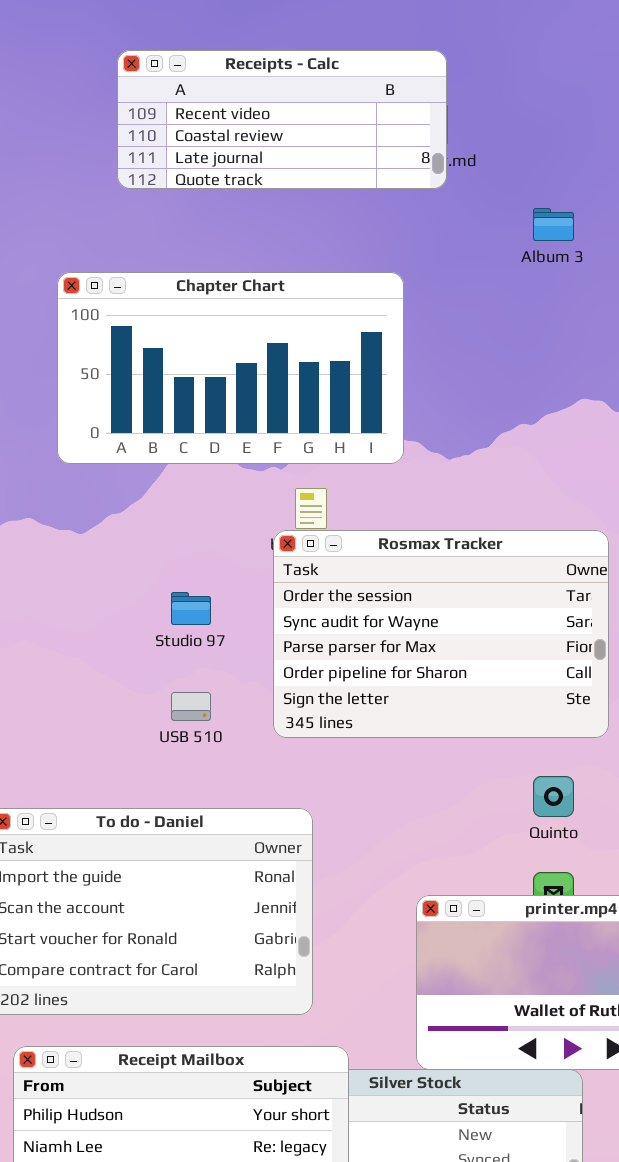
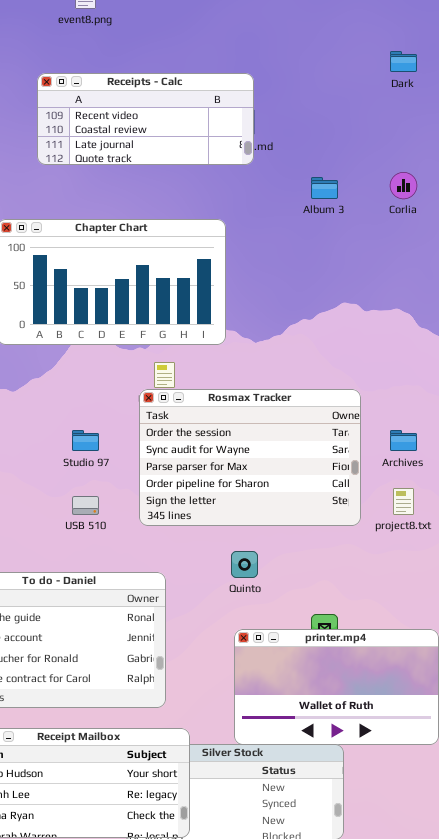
Quinto: [533,776,574,817] -> [231,551,258,578], moved

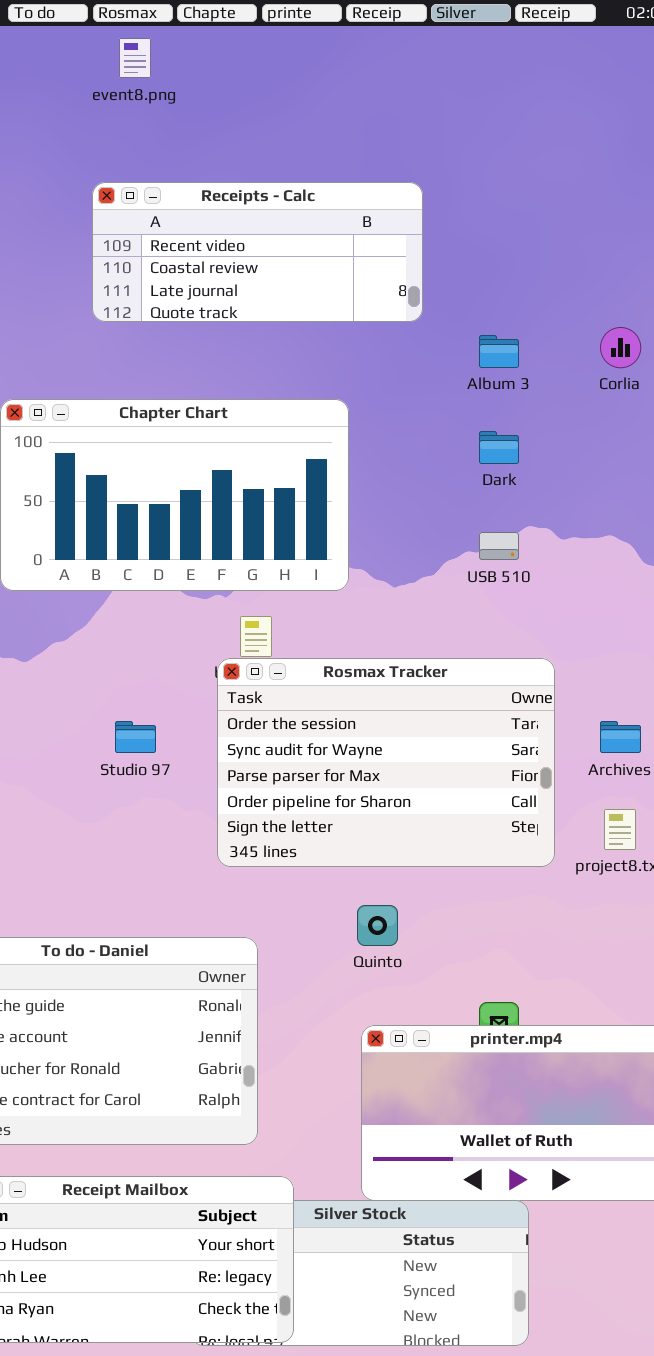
Dark: [390,51,417,72] -> [479,431,519,464], moved
Receipts - Calc: [37,73,254,165] -> [92,182,423,322], moved
USB 510: [72,496,99,515] -> [479,532,519,560], moved

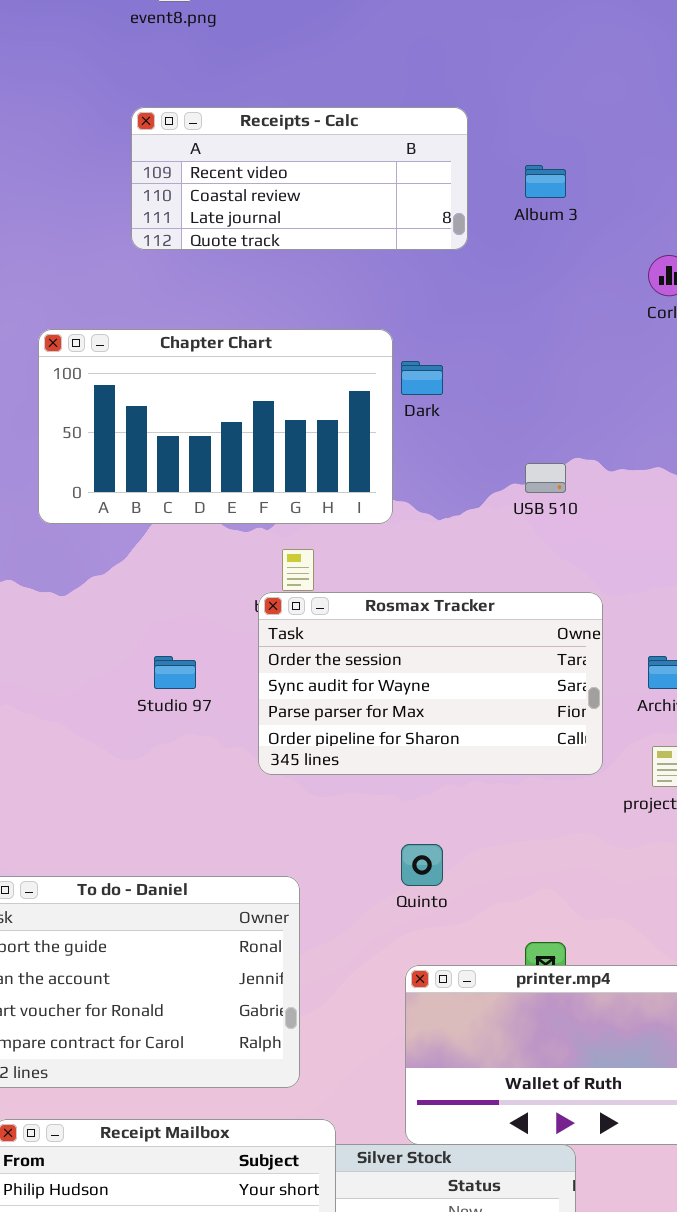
Album 3: [479,335,519,368] -> [525,165,566,198], moved
Dark: [479,431,519,464] -> [401,361,443,395], moved
Rosmax Tracker: [217,658,555,867] -> [258,592,603,775], resized

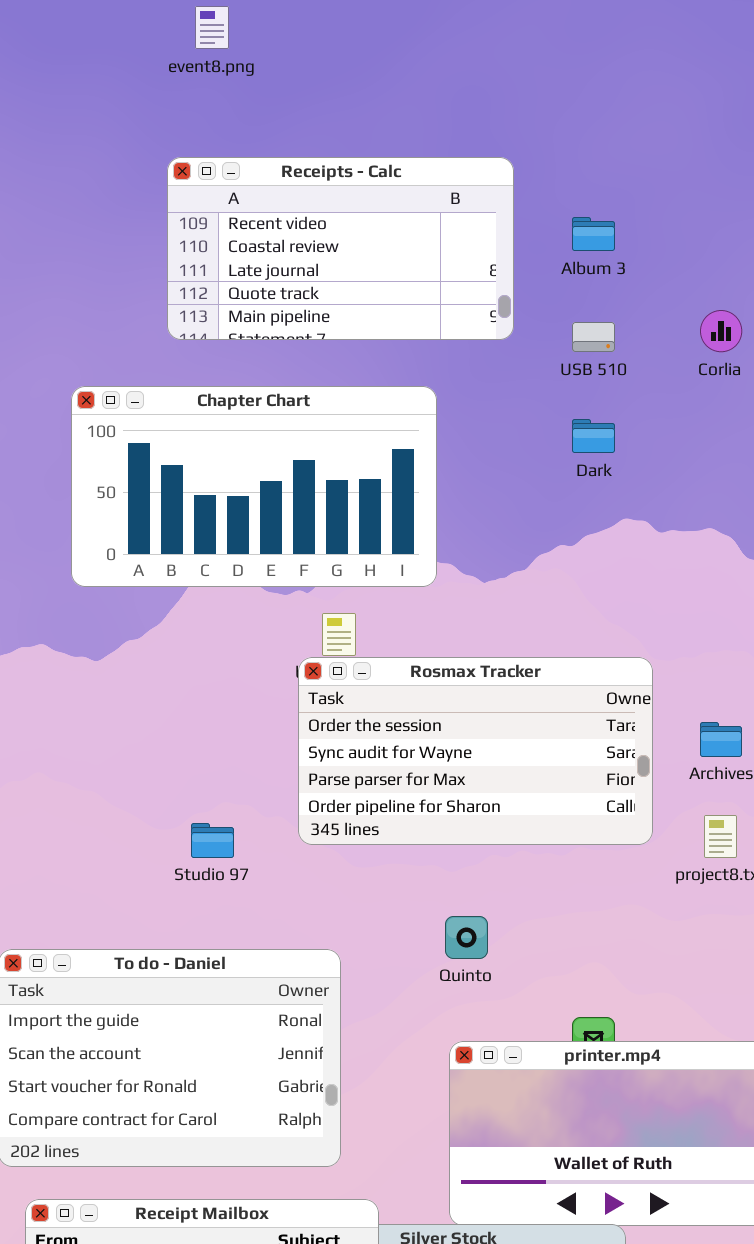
Receipts - Calc: [131,107,468,250] -> [167,157,514,340], resized
Dark: [401,361,443,395] -> [572,419,615,453], moved
USB 510: [525,463,566,493] -> [572,322,615,352], moved
Studio 97: [154,656,196,689] -> [191,823,234,858], moved

